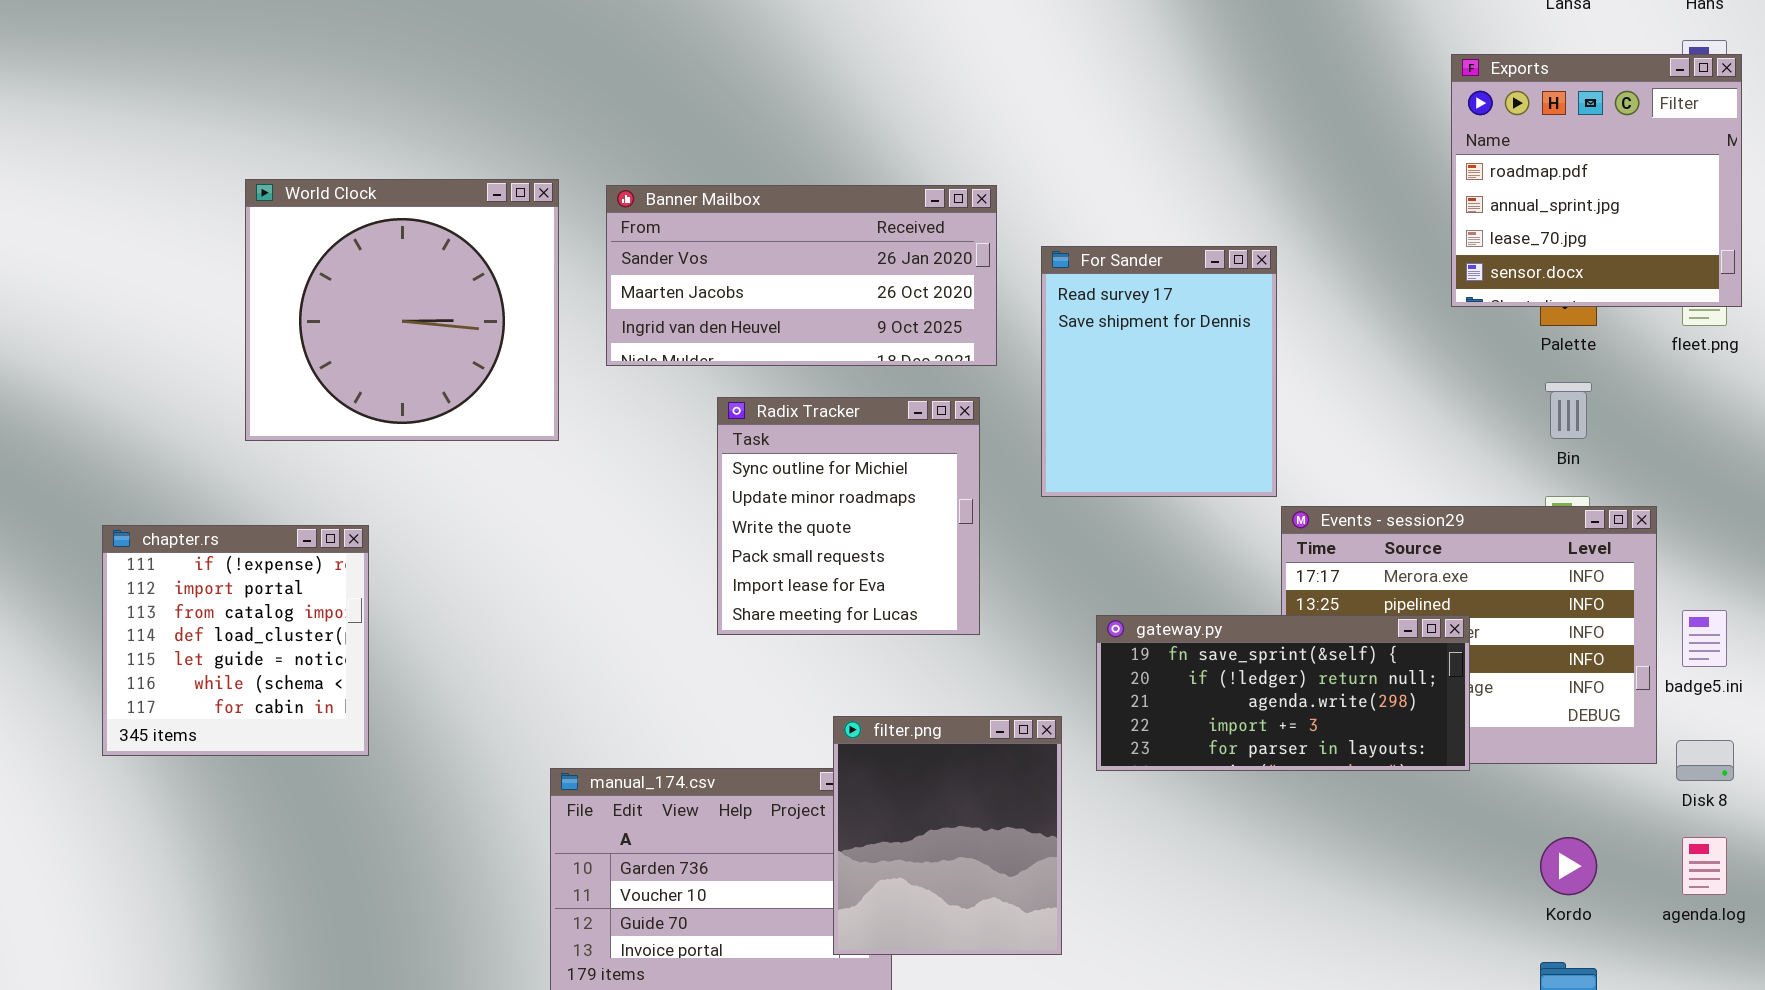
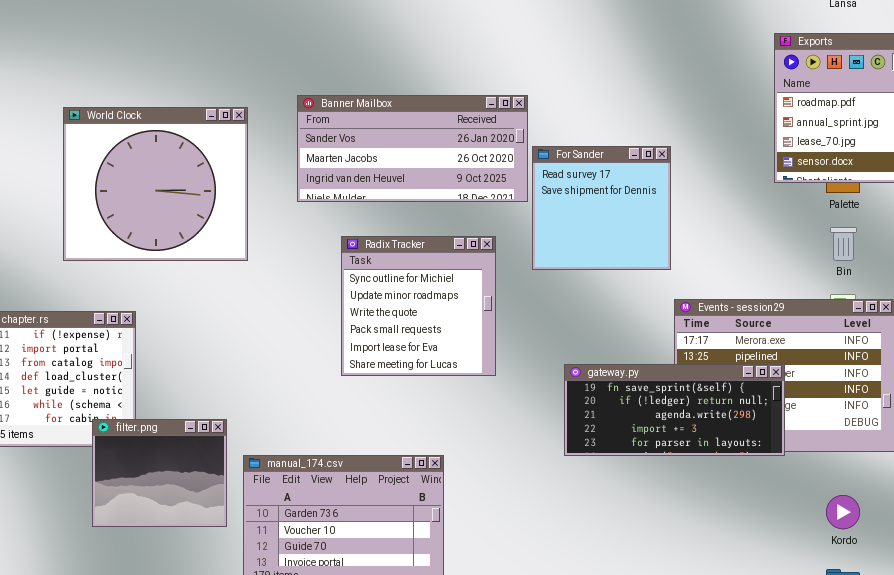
Banner Mailbox: [606,185,997,366] -> [297,95,528,202], moved
For Sander: [1041,246,1277,497] -> [532,146,671,270], resized
filter.png: [833,716,1062,955] -> [92,419,227,527], moved, resized

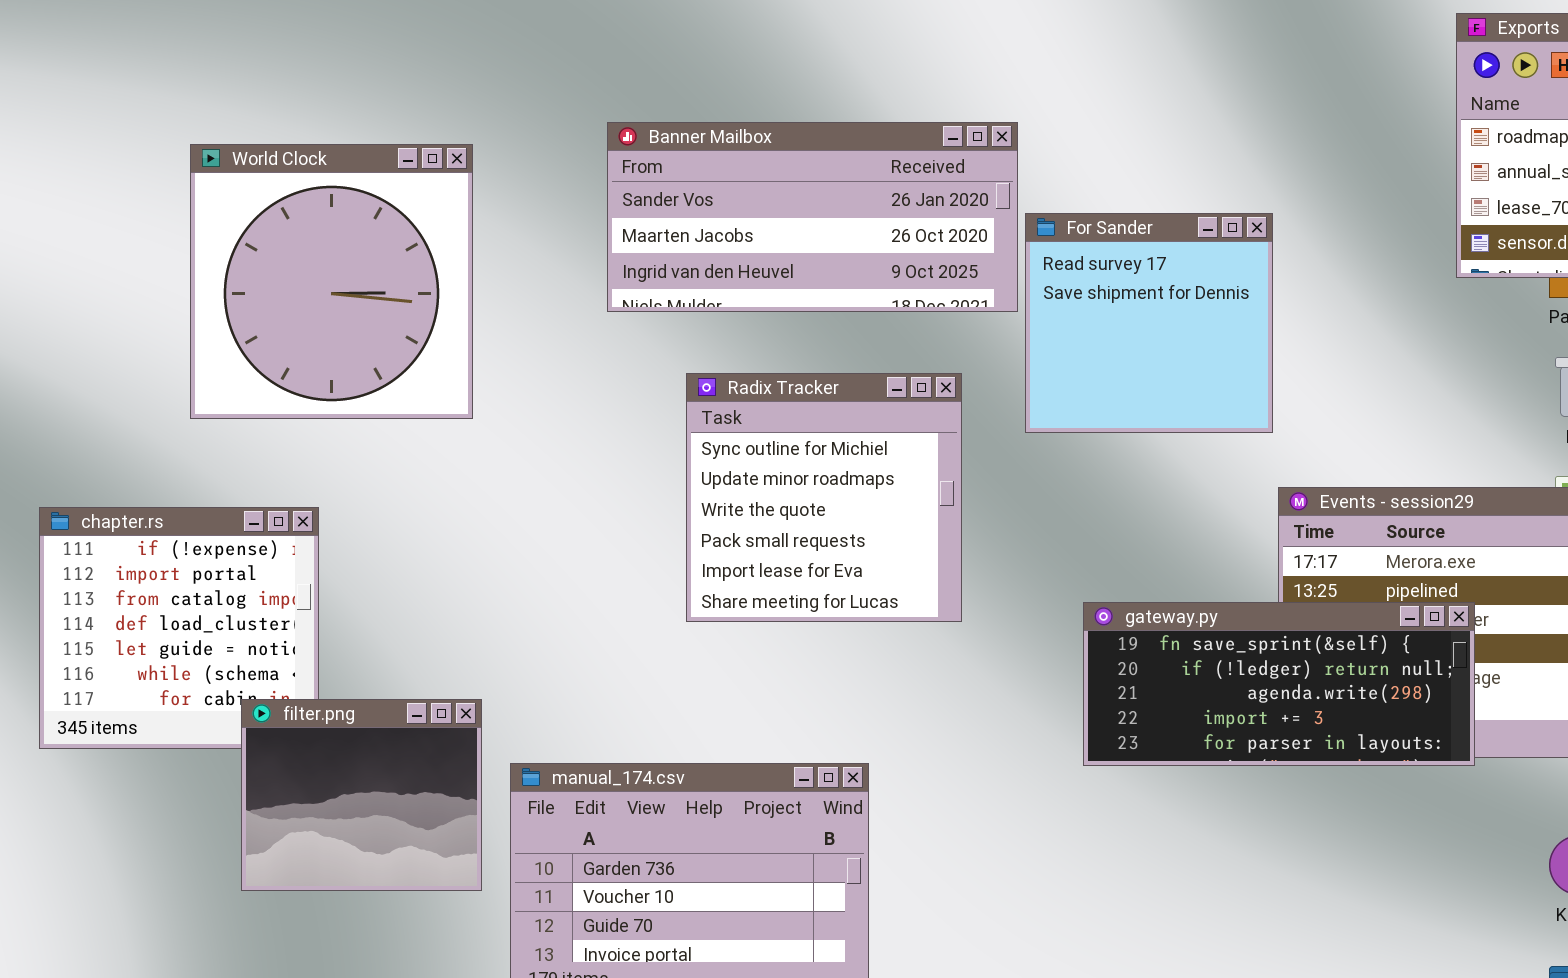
World Clock: [63,107,248,261] -> [190,144,473,419], resized

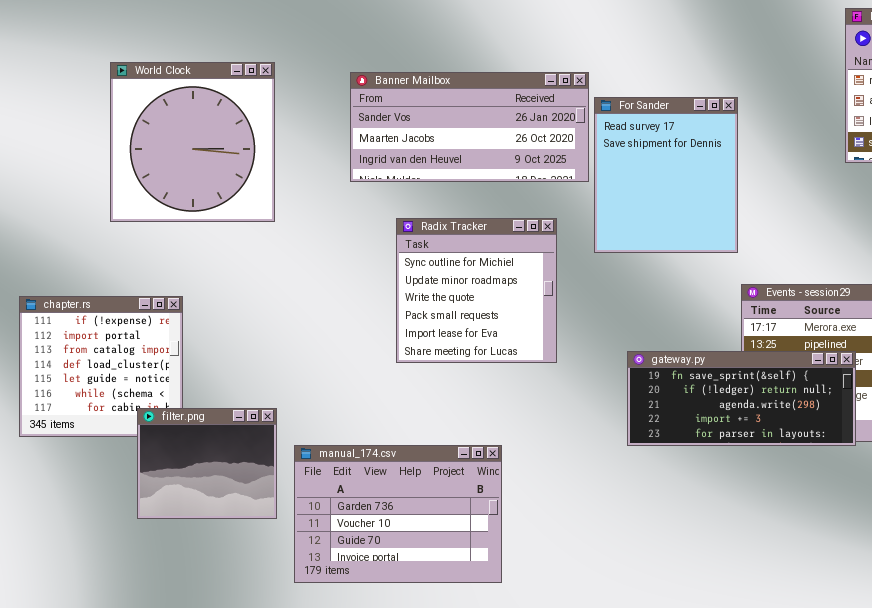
World Clock: [190,144,473,419] -> [110,62,275,222], moved
For Sander: [1025,213,1273,433] -> [594,97,738,253], resized

